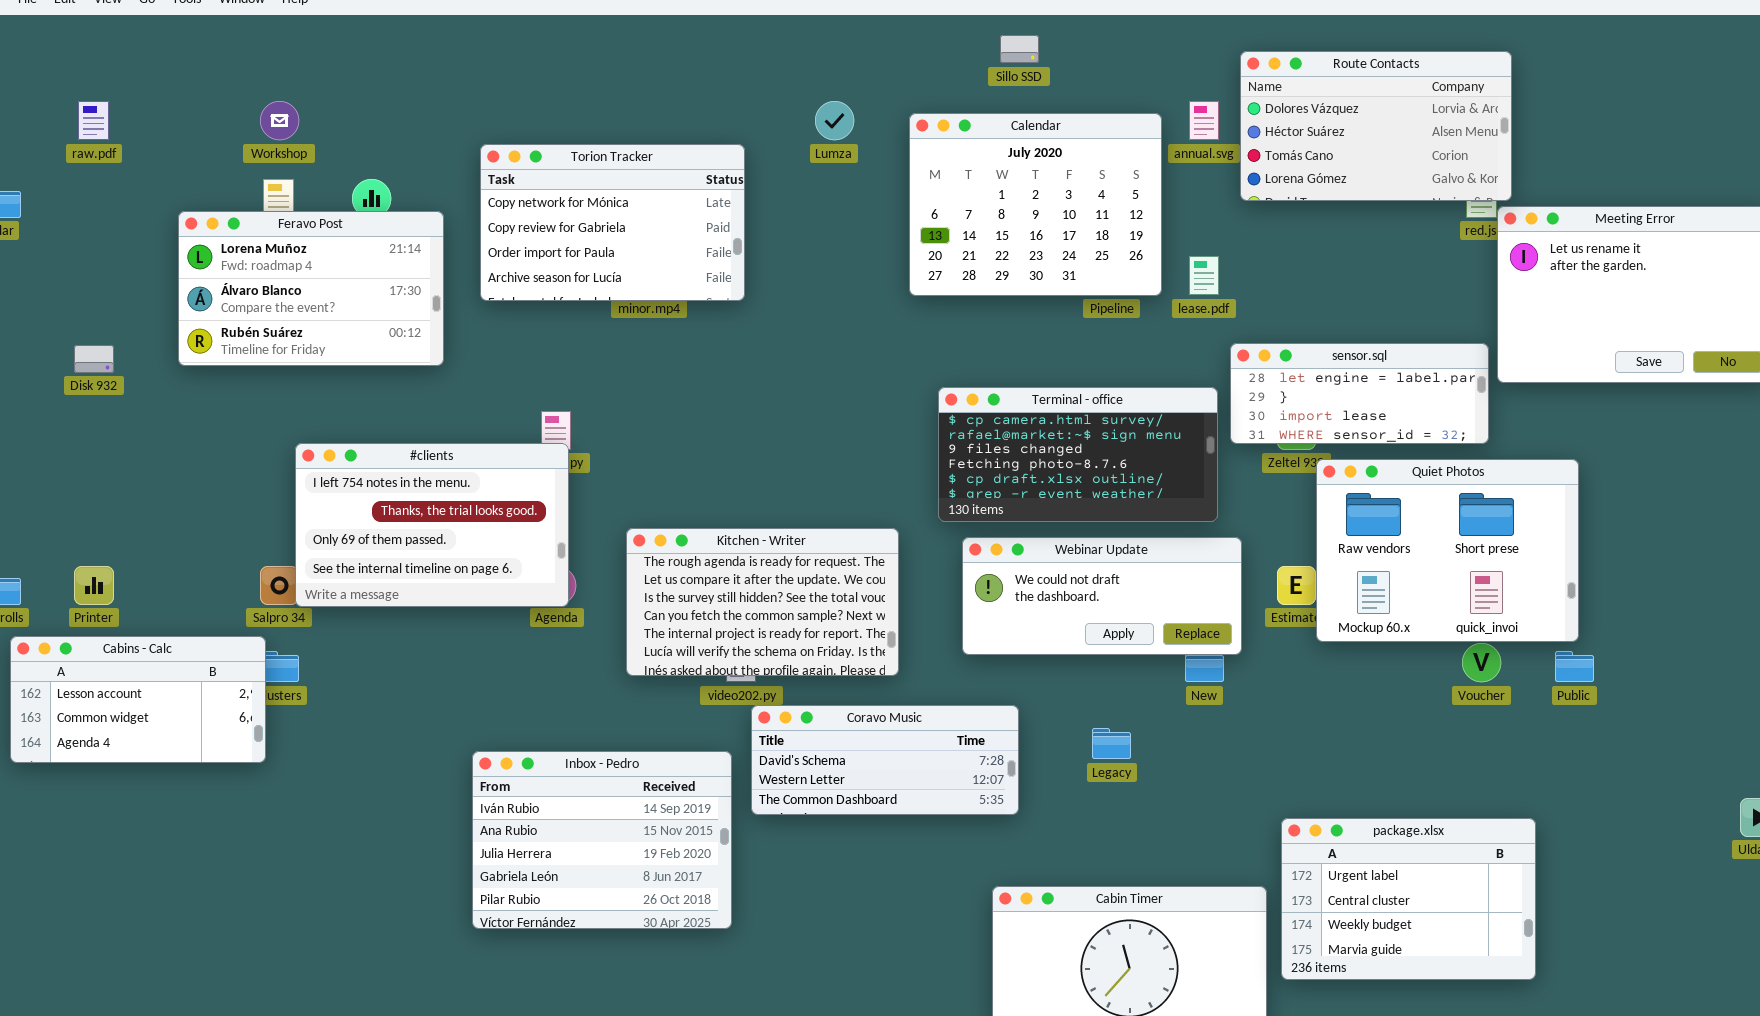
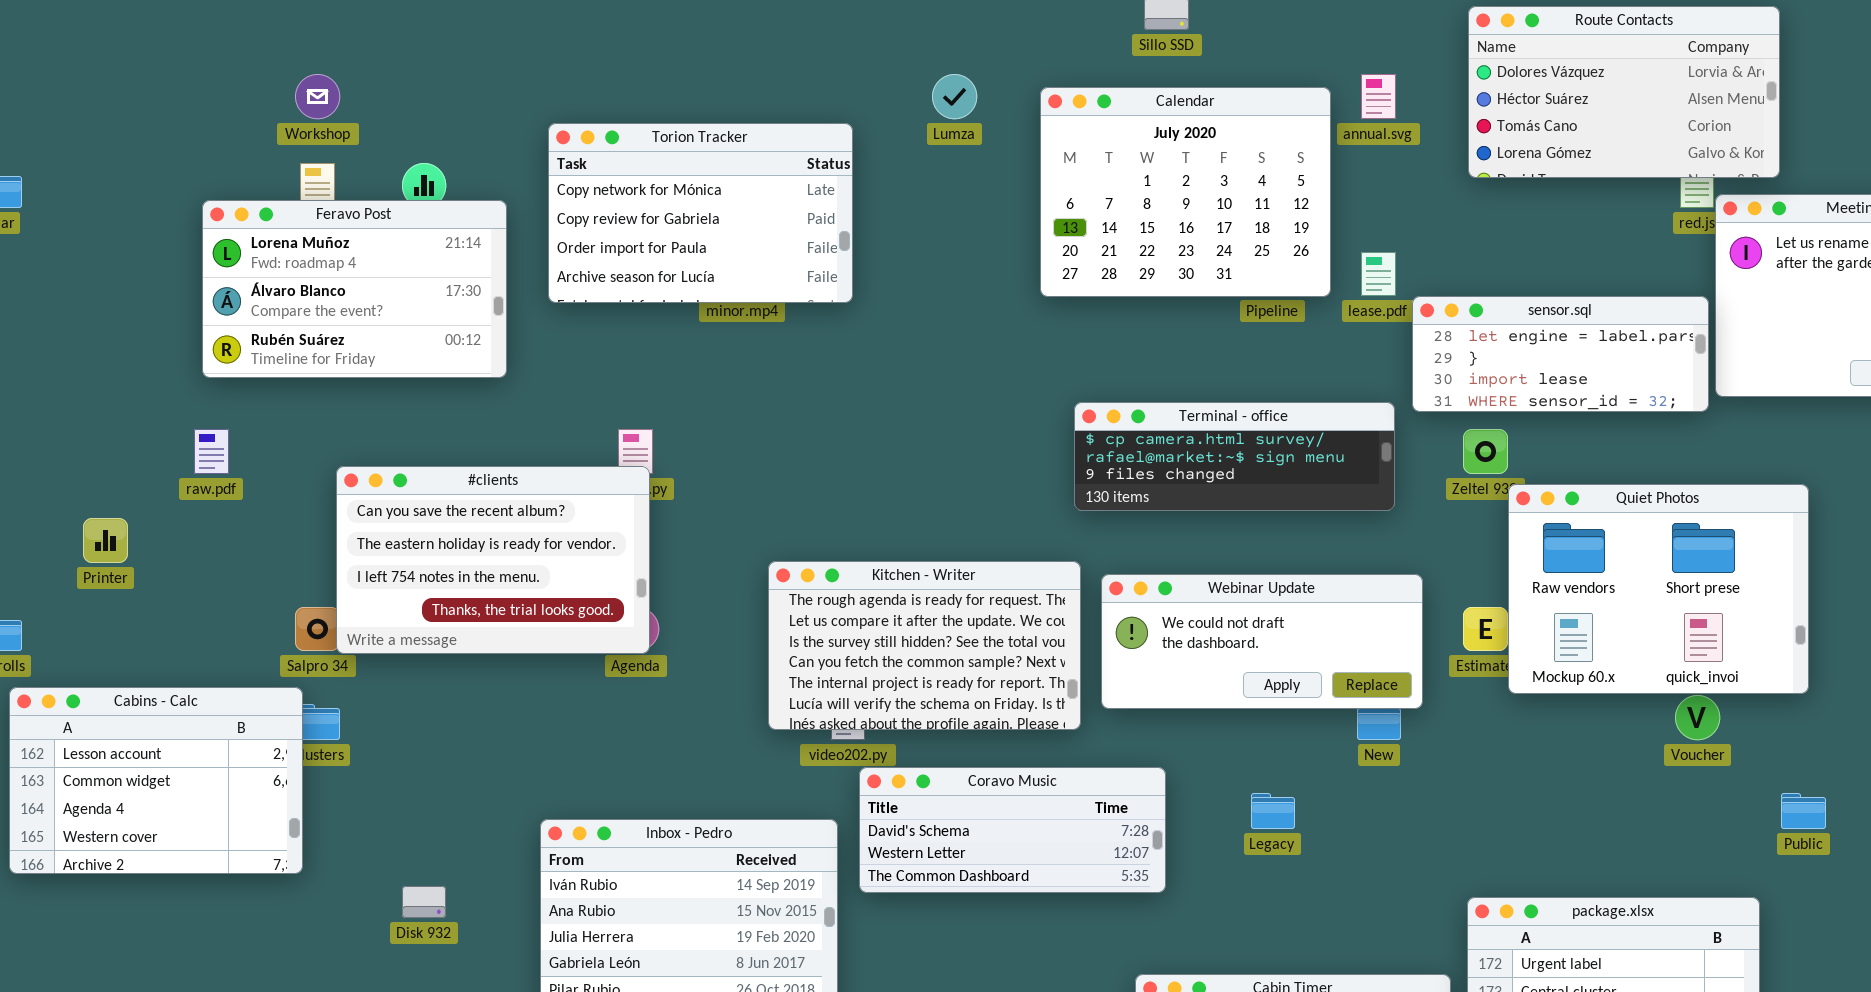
Route Contacts: [1240,51,1512,201] -> [1468,6,1780,178], moved
raw.pdf: [78,101,109,140] -> [194,429,229,474], moved
sensor.sql: [1230,343,1489,444] -> [1412,296,1709,412], moved
Disk 932: [74,345,114,373] -> [402,886,446,918], moved
Terminal - office: [938,387,1218,522] -> [1074,402,1395,511], resized
#clients: [295,443,569,607] -> [336,466,650,654], scrolled up 2 rows
Kitchen - Writer: [626,528,899,676] -> [768,561,1081,730], moved
Printer: [74,566,114,605] -> [83,518,128,563], moved
Cabins - Calc: [10,636,266,763] -> [9,687,303,874], resized
Public: [1555,651,1594,682] -> [1781,793,1826,829], moved

